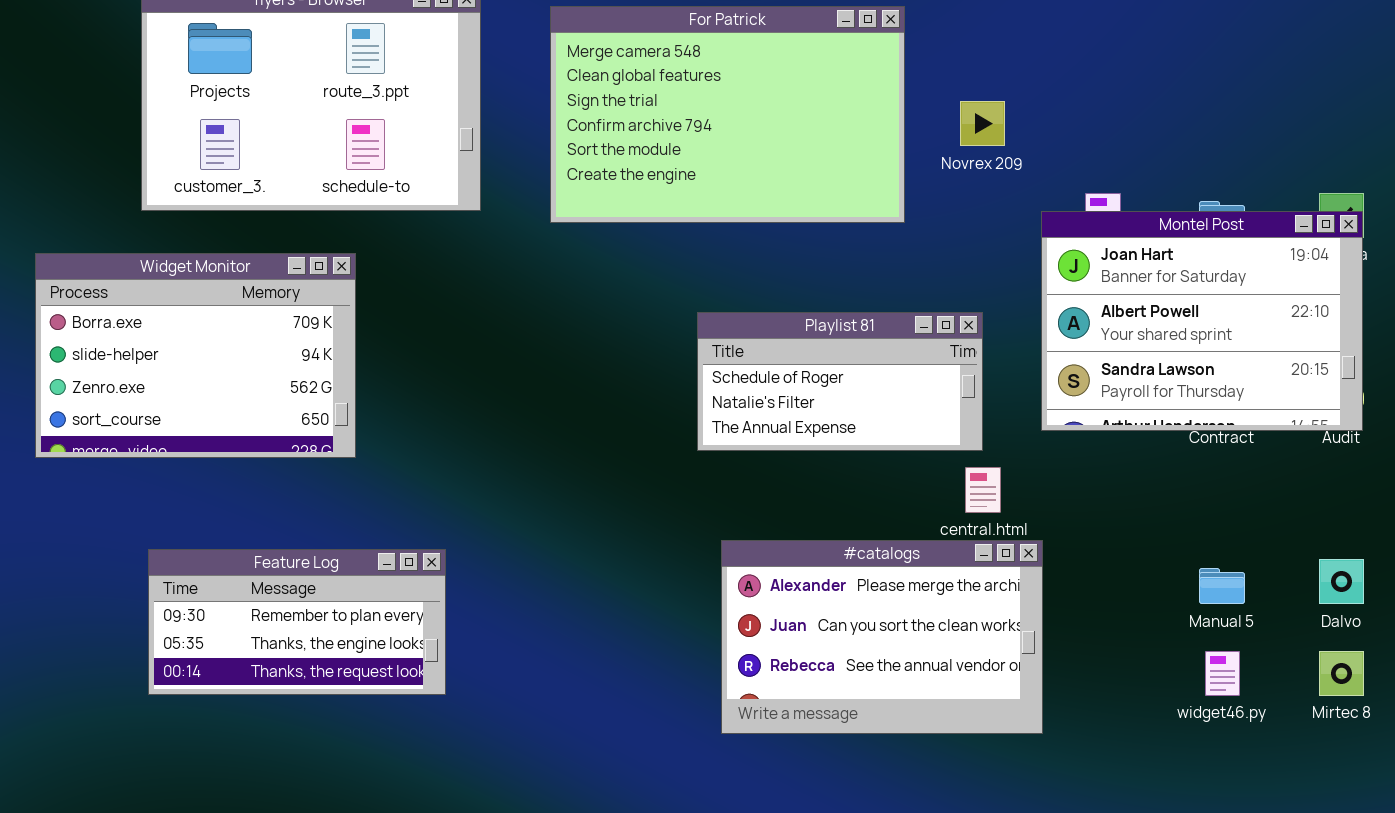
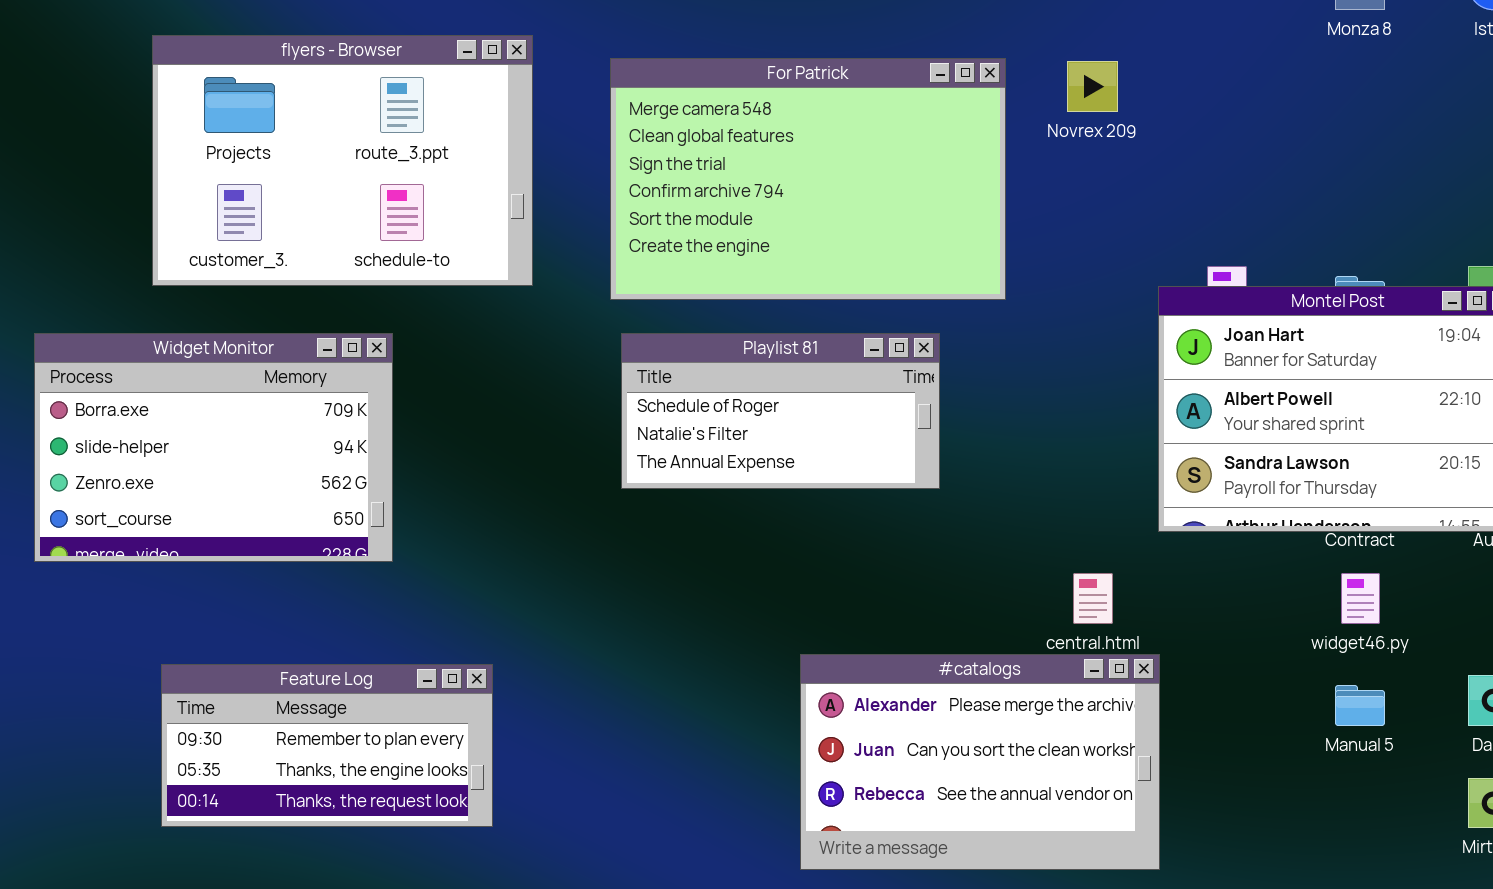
Novrex 209: [960,101,1005,146] -> [1067,61,1118,112], moved
Playlist 81: [697,312,983,451] -> [621,333,940,489], moved
widget46.py: [1205,651,1240,696] -> [1341,573,1380,624], moved

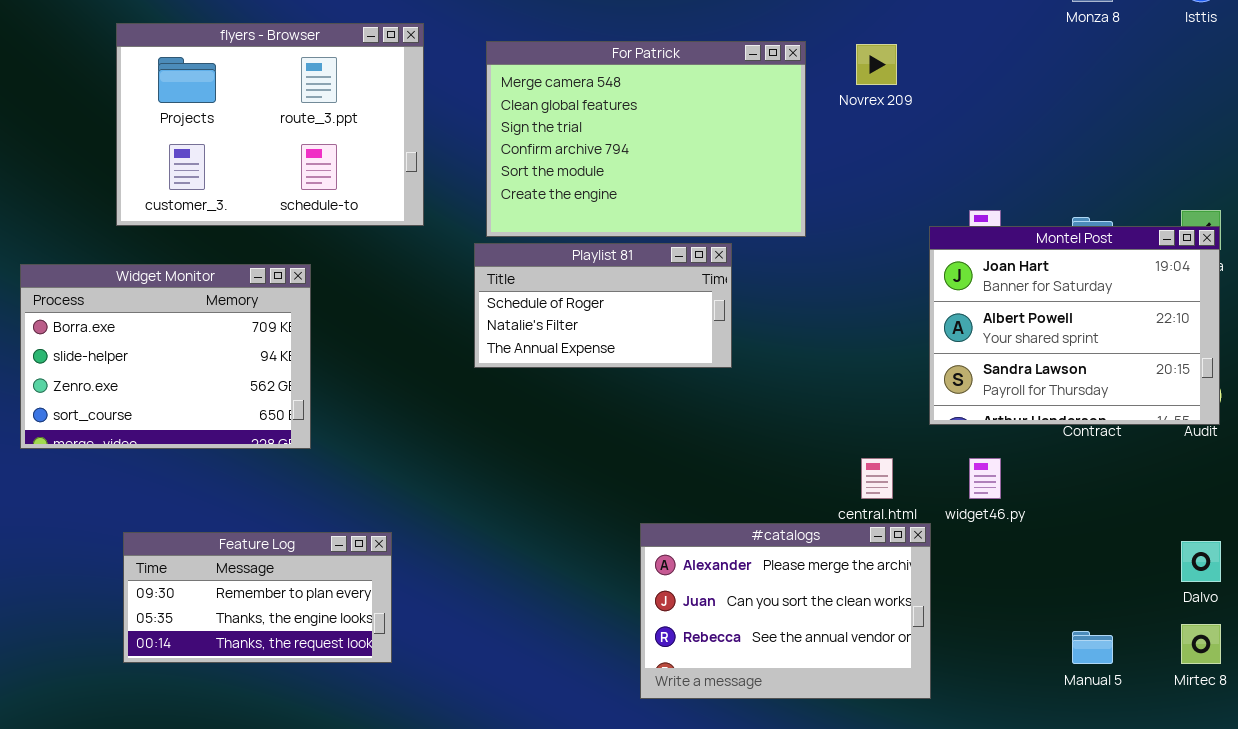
Playlist 81: [621,333,940,489] -> [474,243,732,368], moved
widget46.py: [1341,573,1380,624] -> [969,458,1001,499], moved
Manual 5: [1335,685,1385,726] -> [1072,631,1113,664], moved

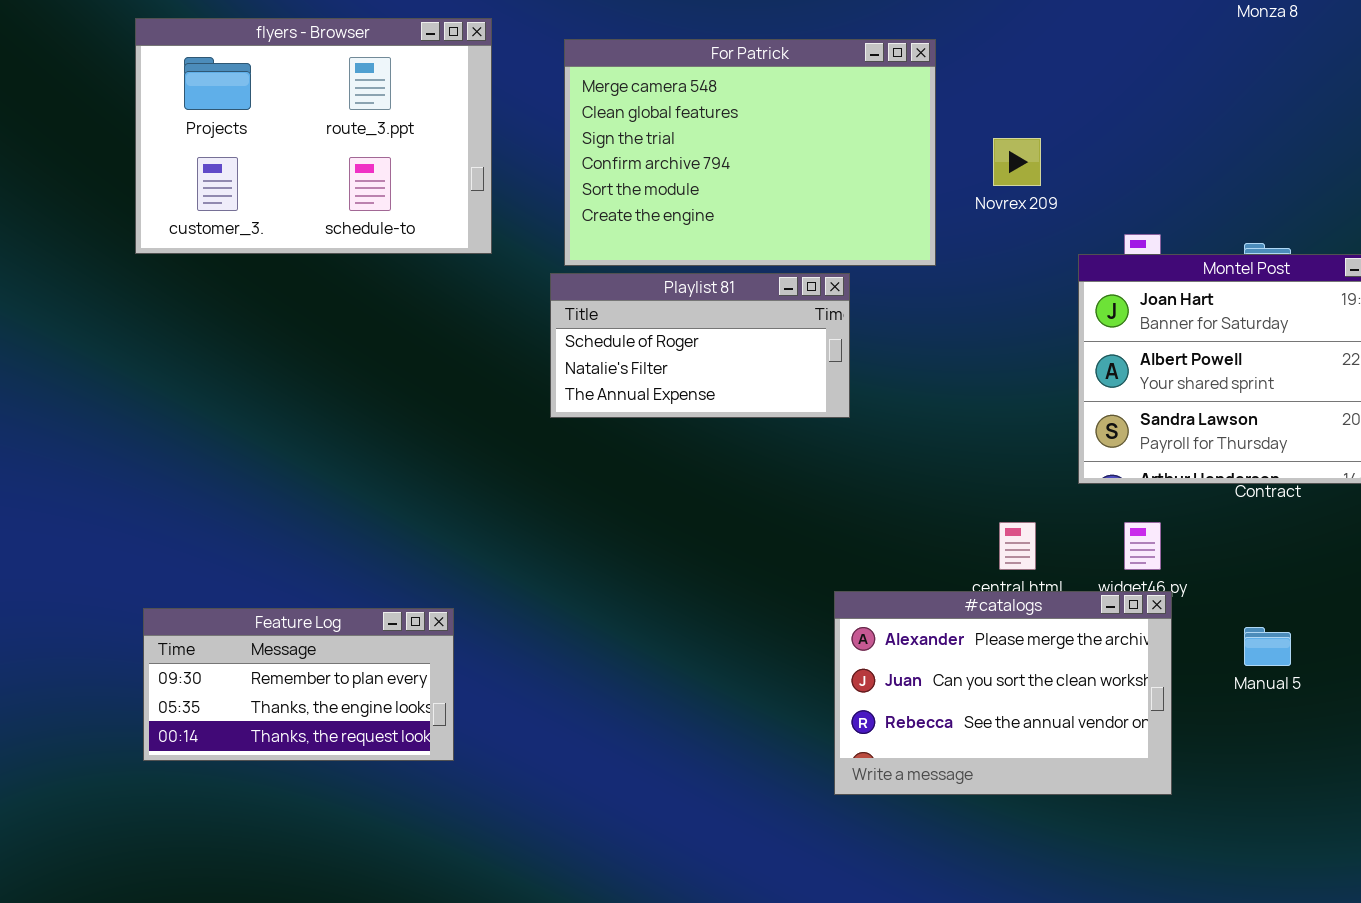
Novrex 209: [856,44,897,85] -> [993,138,1041,186], moved
Widget Monitor: [20,264,311,449] -> none, closed
#catalogs: [640,523,931,699] -> [834,591,1172,795], moved
Manual 5: [1072,631,1113,664] -> [1244,627,1291,666], moved

